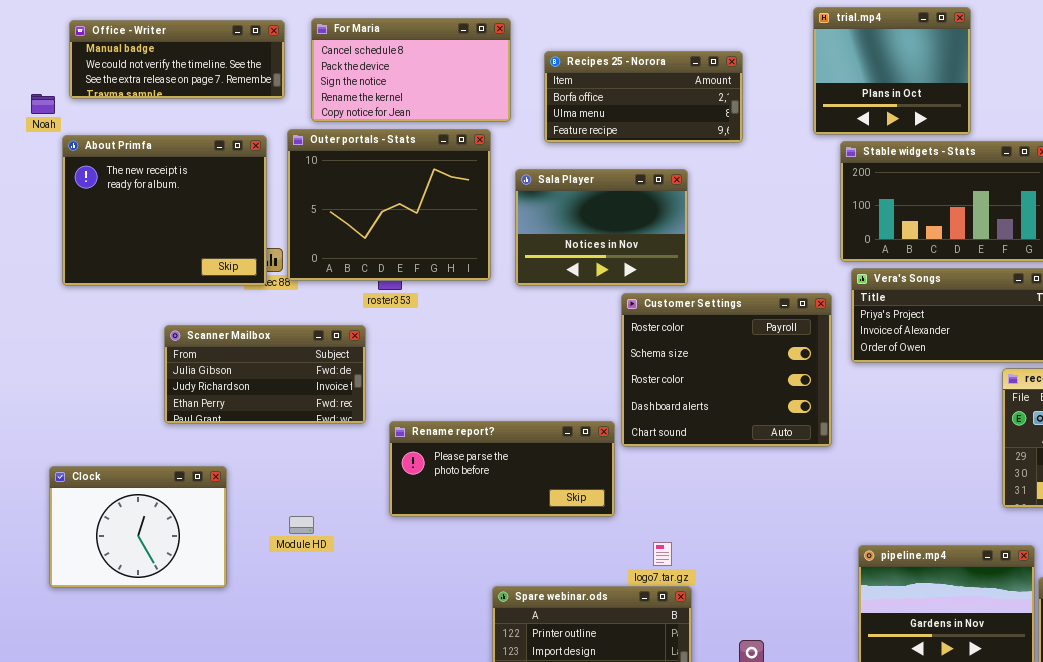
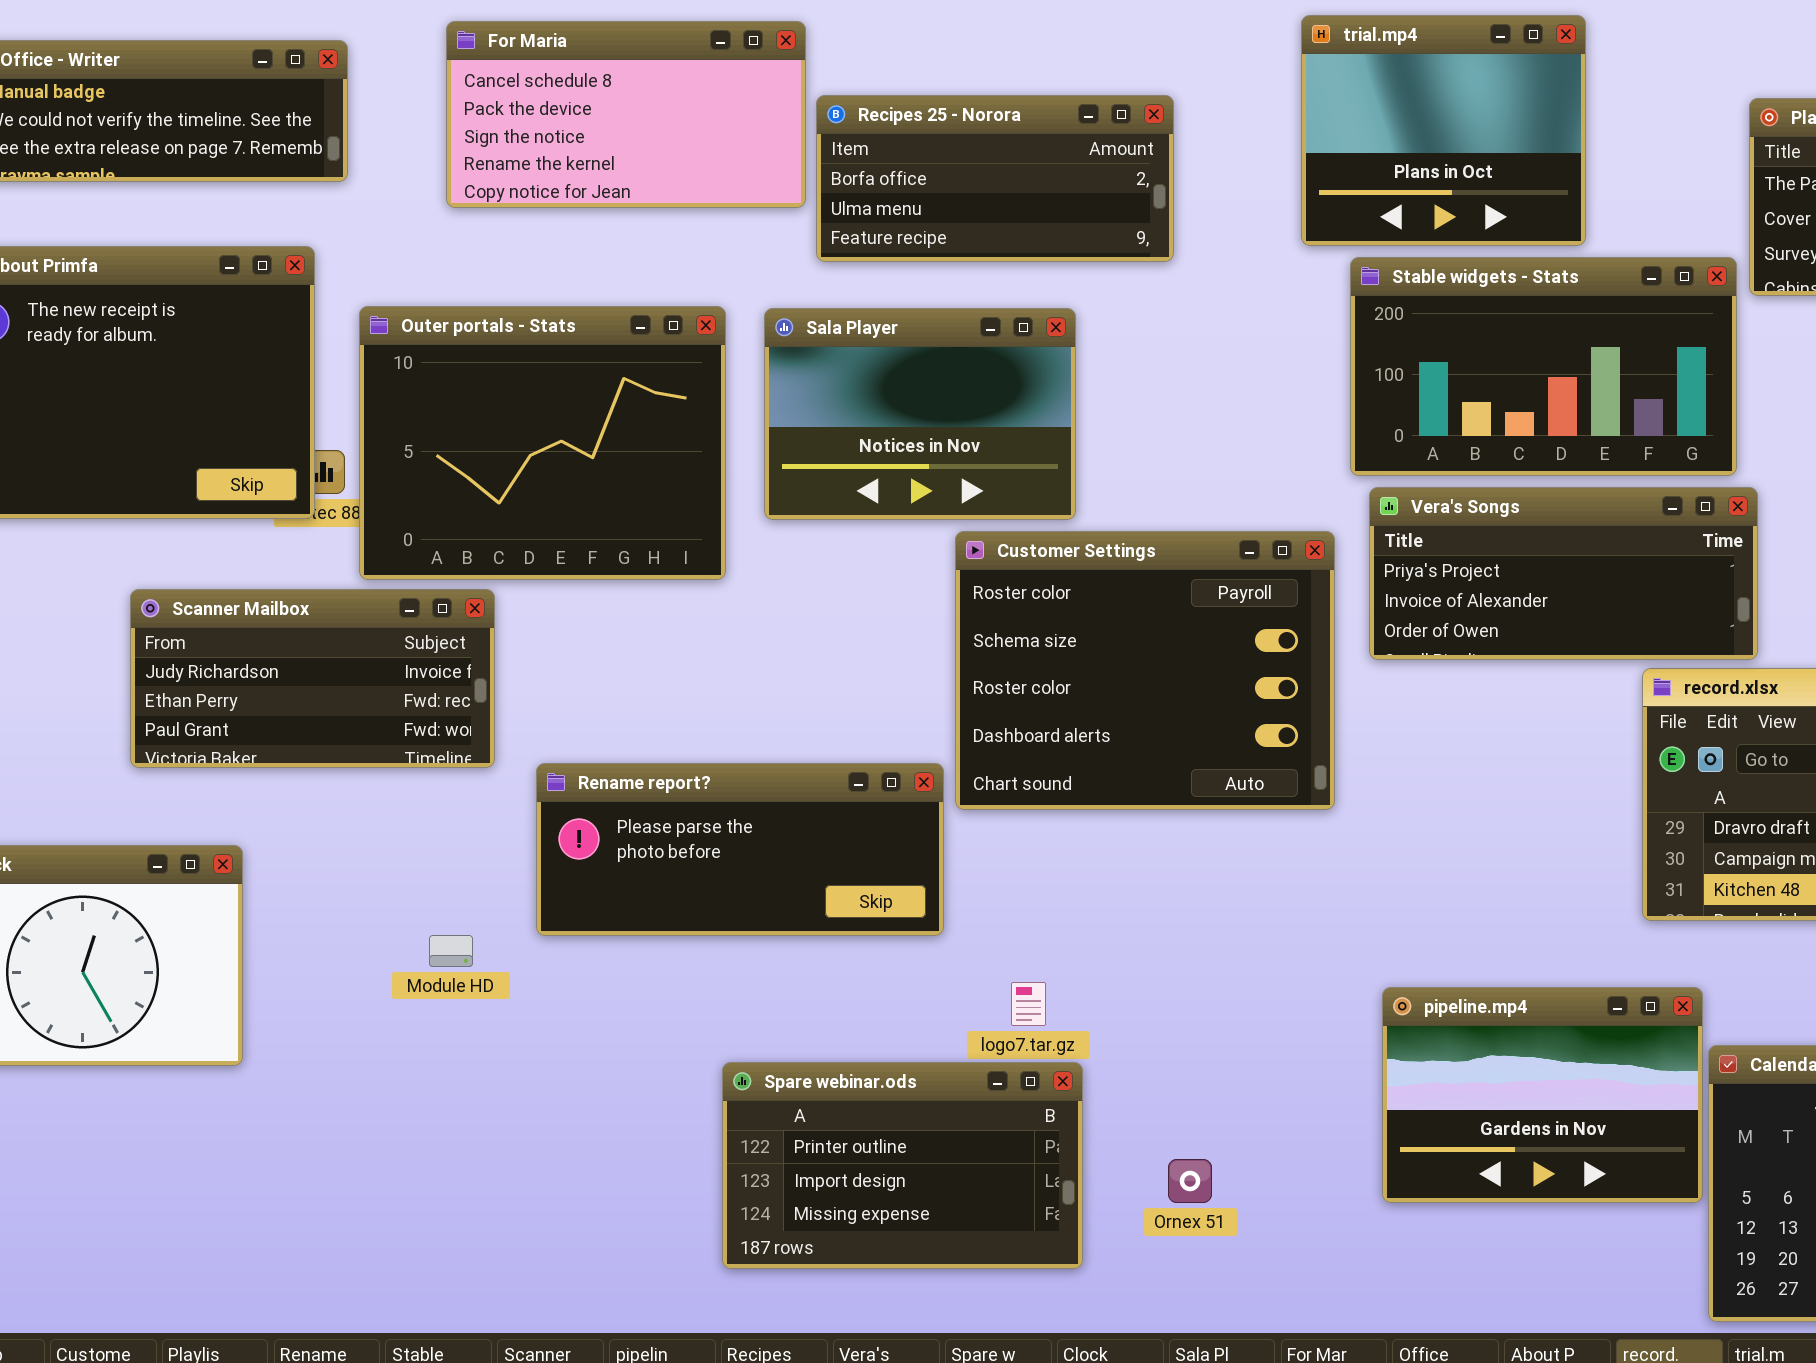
For Maria: [311,18,511,122] -> [446,21,806,208], moved
Outer portals - Stats: [287,129,491,281] -> [359,306,726,580], moved
Scanner Mailbox: [164,325,366,424] -> [130,589,495,768], scrolled down 1 row
Module HD: [289,516,314,534] -> [429,935,473,967], moved

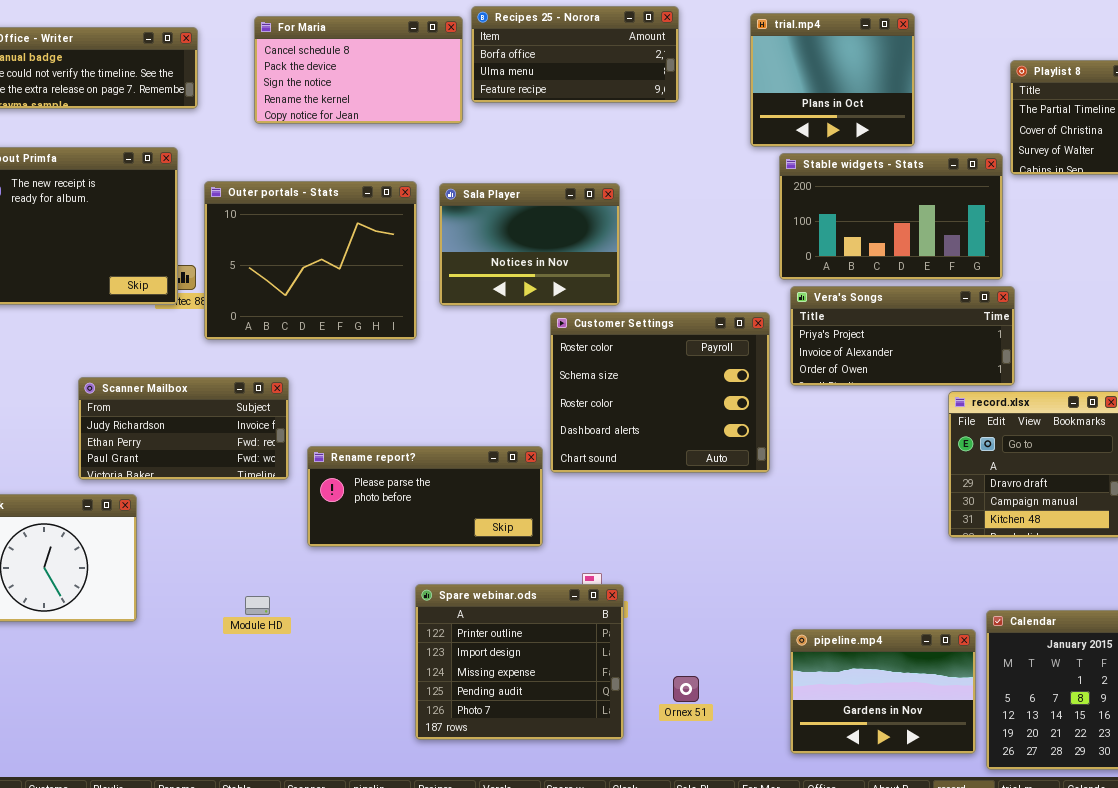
Recipes 25 - Norora: [816,95,1174,262] -> [471,6,679,103], moved
Scanner Mailbox: [130,589,495,768] -> [78,377,289,480], moved
Module HD: [429,935,473,967] -> [245,596,270,615], moved
pipeline.mp4: [1382,987,1703,1203] -> [790,629,976,754], moved
Spare webinar.ods: [722,1062,1083,1269] -> [415,584,624,740], resized

